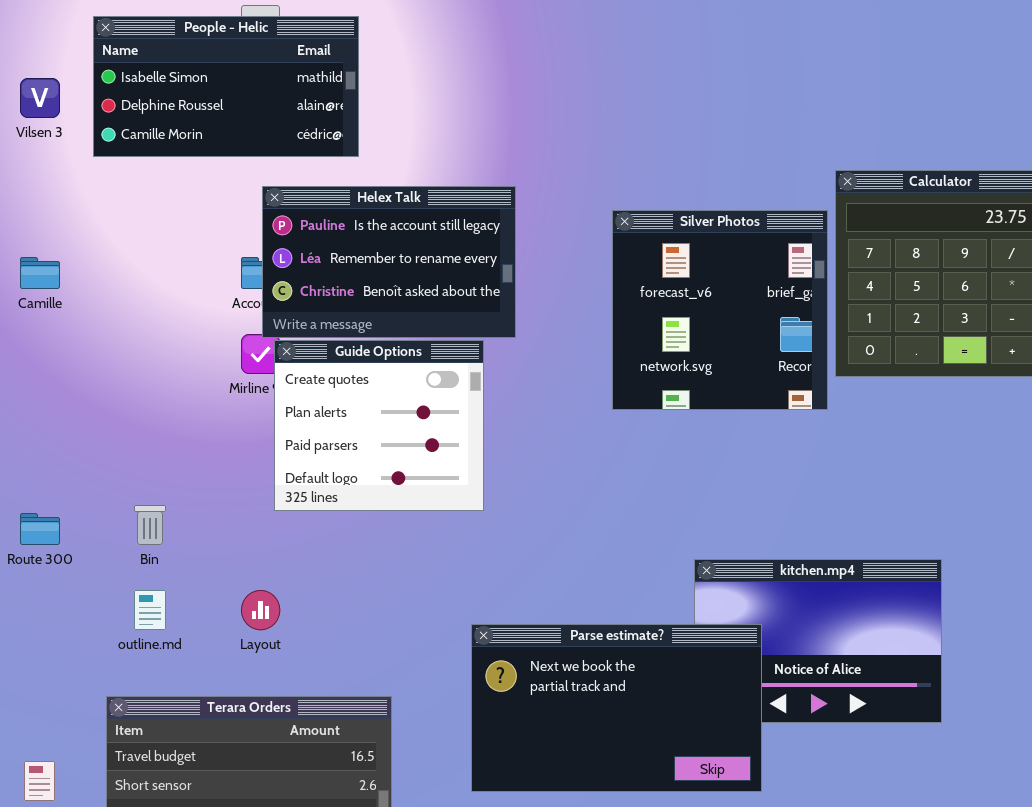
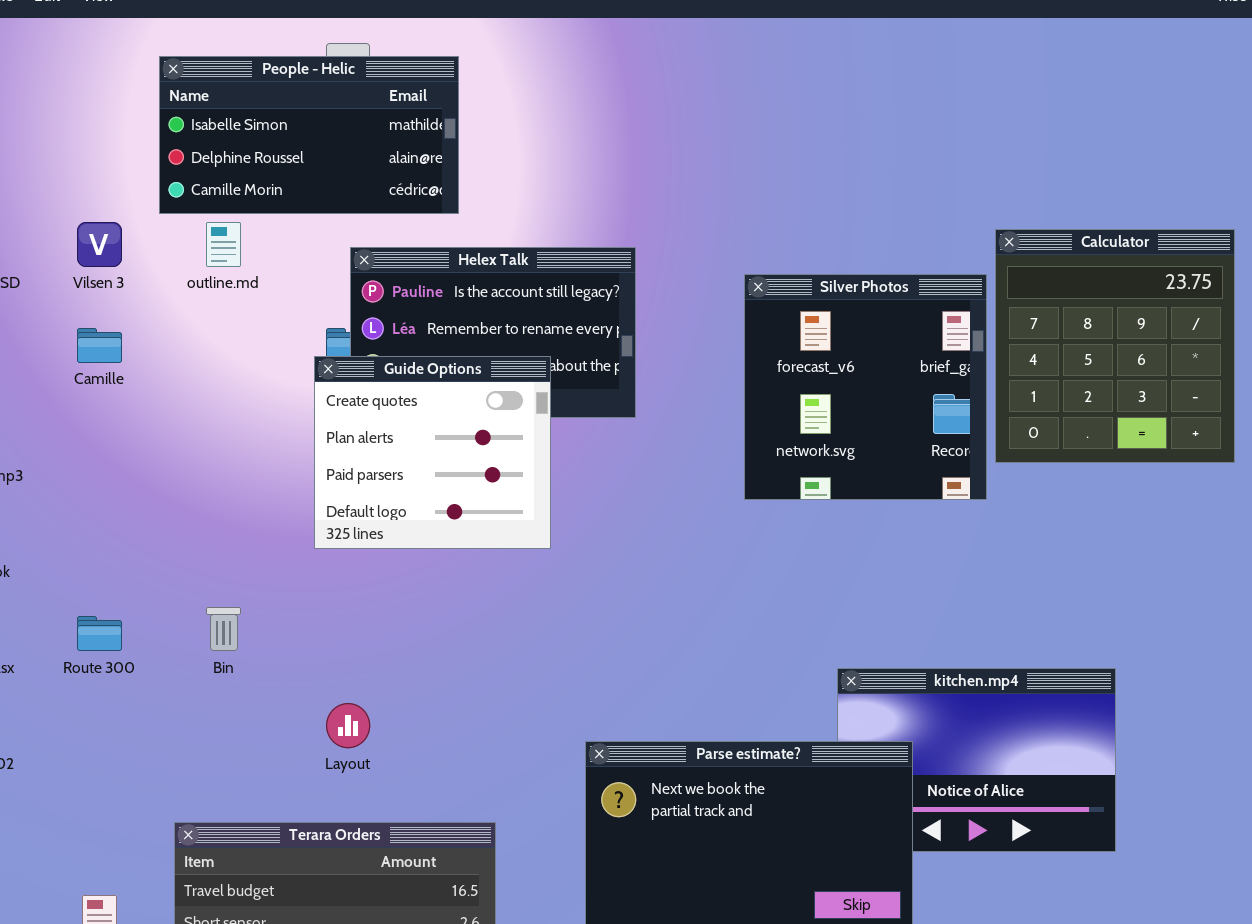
Vilsen 3: [20,78,60,118] -> [77,222,122,267], moved
Guide Options: [274,340,484,511] -> [314,356,551,549], moved
outline.md: [134,590,166,630] -> [206,222,241,267], moved

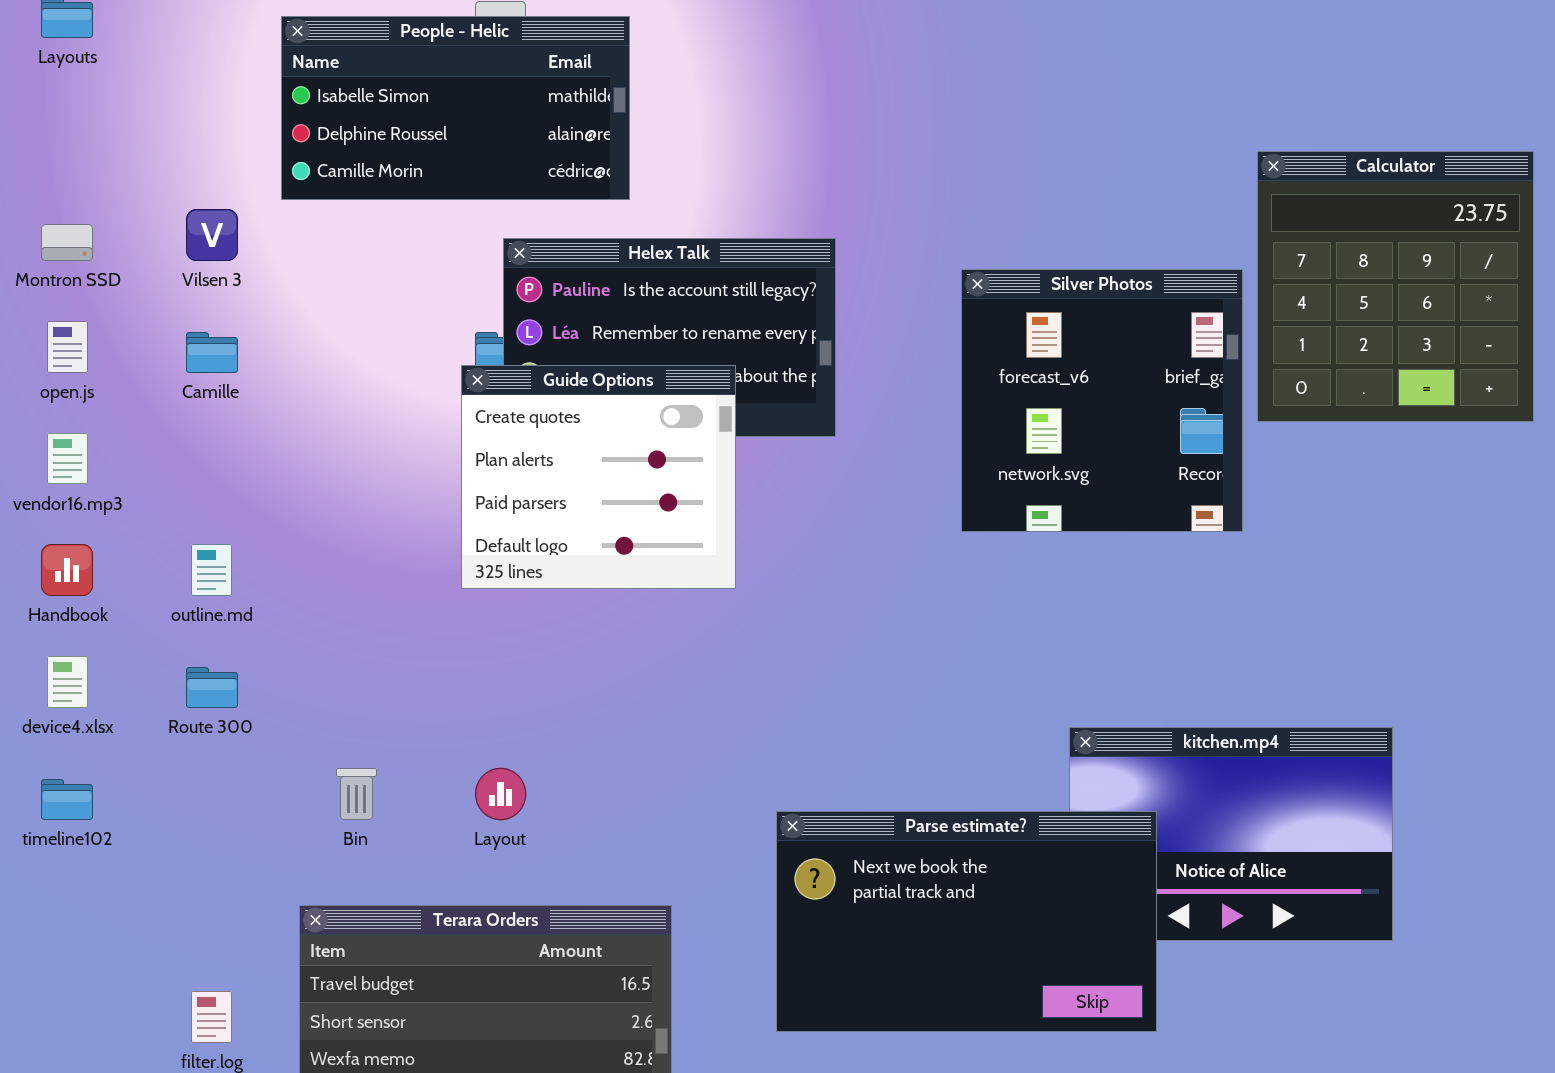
outline.md: [206,222,241,267] -> [191,544,232,596], moved
Calculator: [995,229,1235,463] -> [1257,151,1534,422], moved
Bin: [206,607,241,651] -> [336,768,377,820], moved

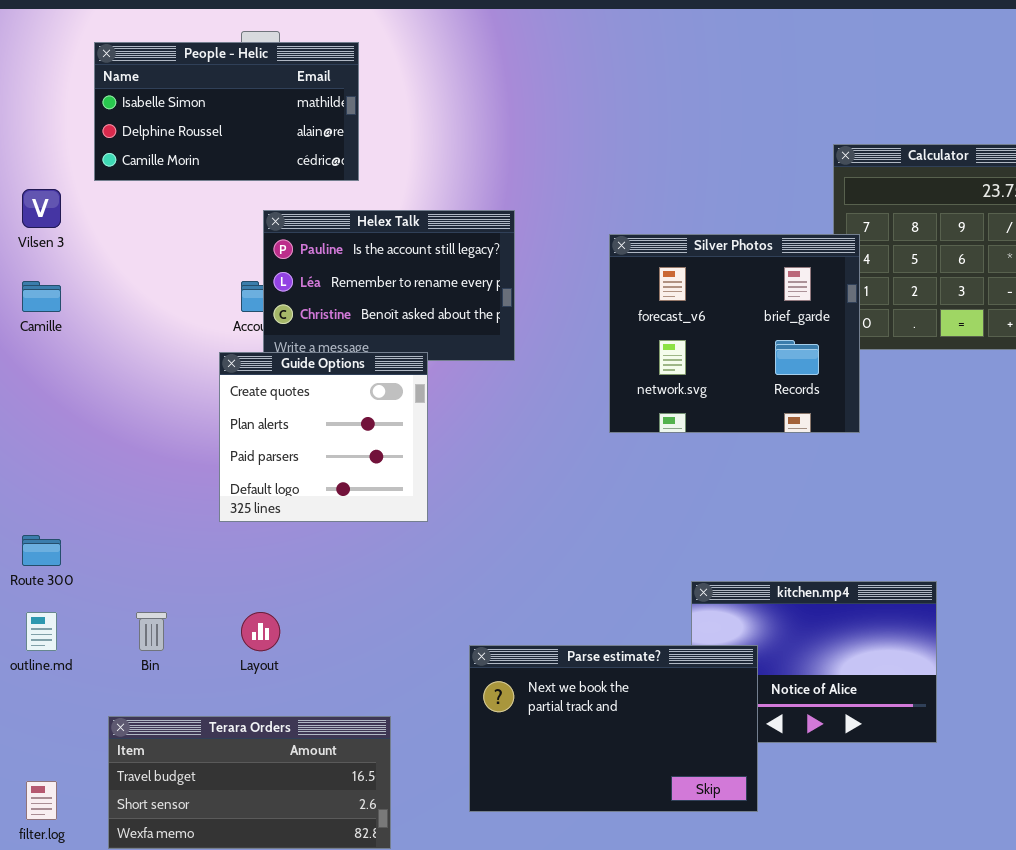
Silver Photos: [961,269,1243,532] -> [609,234,860,433], resized
Guide Options: [461,365,736,589] -> [219,352,428,522], moved
outline.md: [191,544,232,596] -> [26,612,57,651], moved

